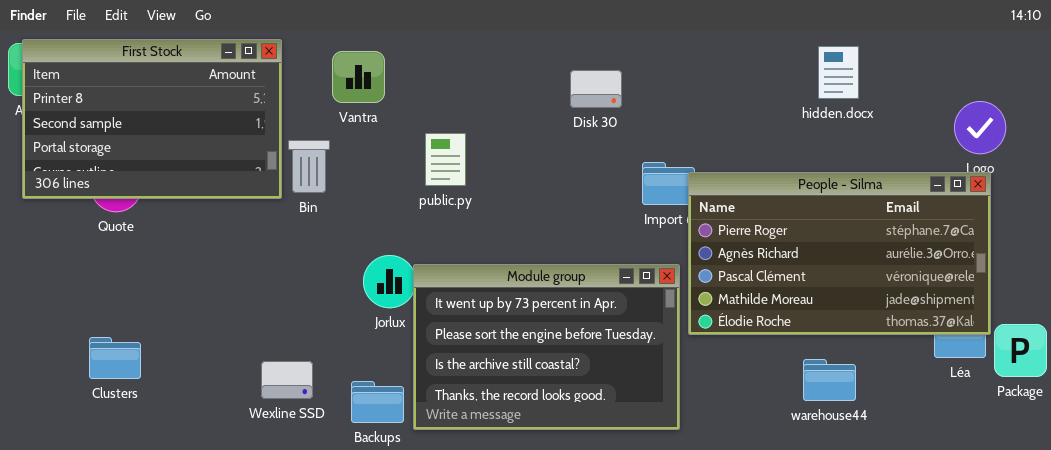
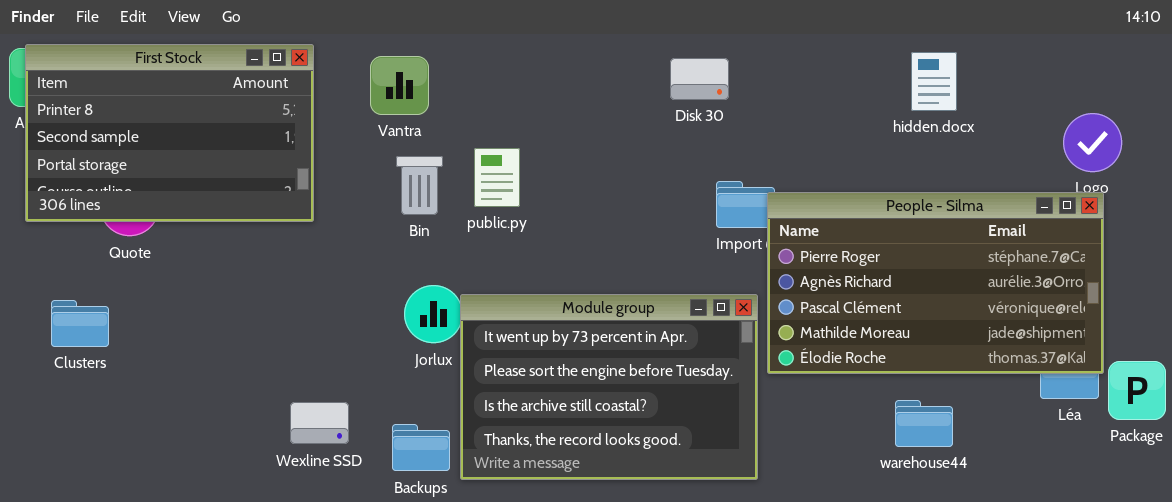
Disk 30: [570,70,622,108] -> [670,58,729,100], moved
Bin: [288,140,330,193] -> [396,156,443,215], moved
Clusters: [89,337,141,379] -> [51,300,109,347], moved

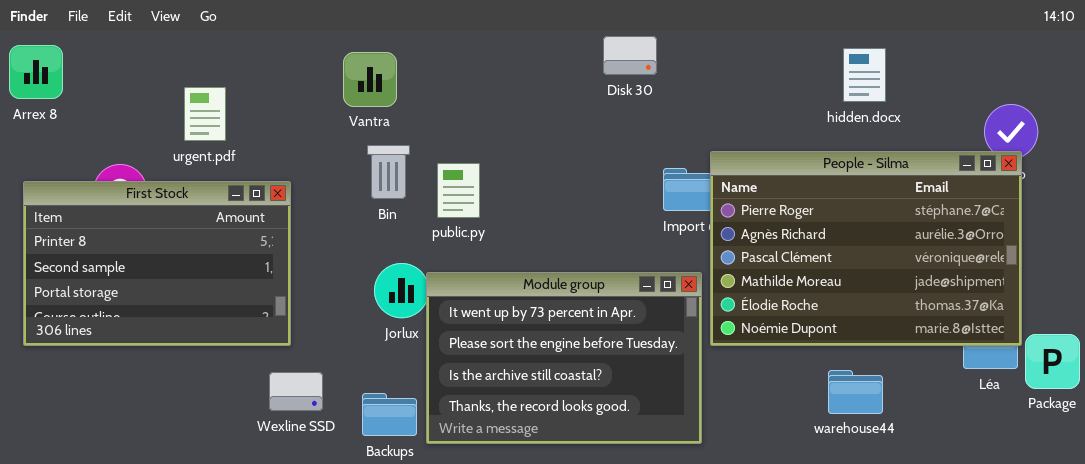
First Stock: [25,44,314,222] -> [23,181,291,346], moved
Disk 30: [670,58,729,100] -> [603,36,657,75], moved
public.py: [474,148,520,207] -> [437,163,480,218], moved
People - Silma: [767,192,1104,374] -> [710,151,1022,346], resized

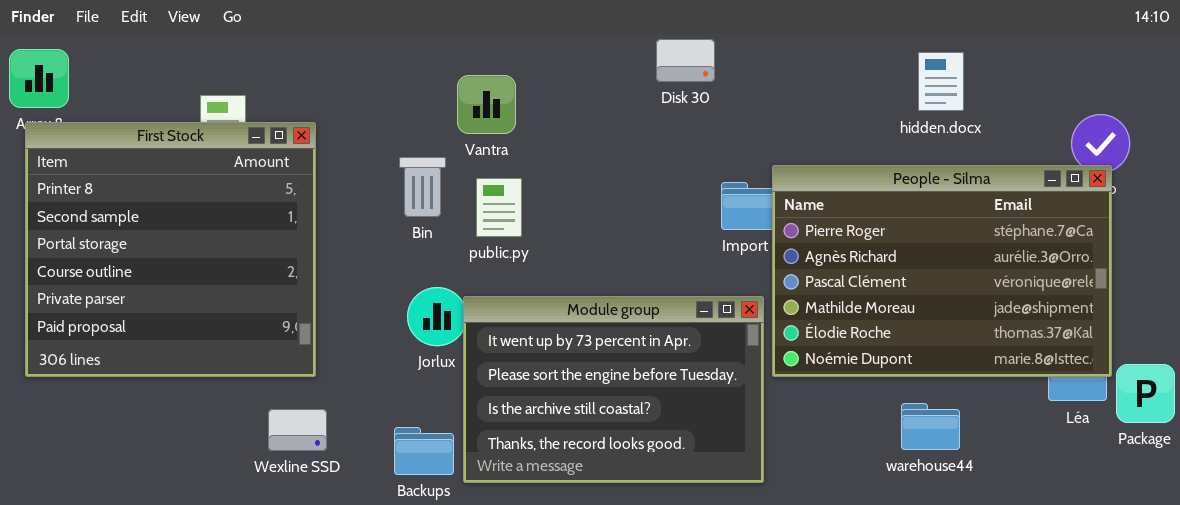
Vantra: [343,52,397,107] -> [457,75,516,134], moved
First Stock: [23,181,291,346] -> [25,122,316,377], resized
Wexline SSD: [269,372,323,411] -> [268,409,327,451], moved

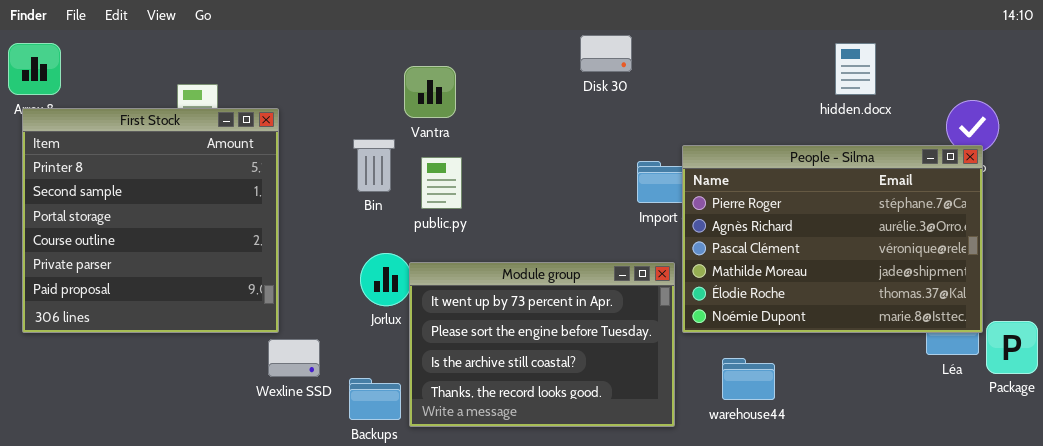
hidden.docx: [918,52,964,111] -> [835,43,876,95], moved
warehouse44: [901,403,960,450] -> [722,358,775,400], moved
Wexline SSD: [268,409,327,451] -> [268,339,320,377], moved

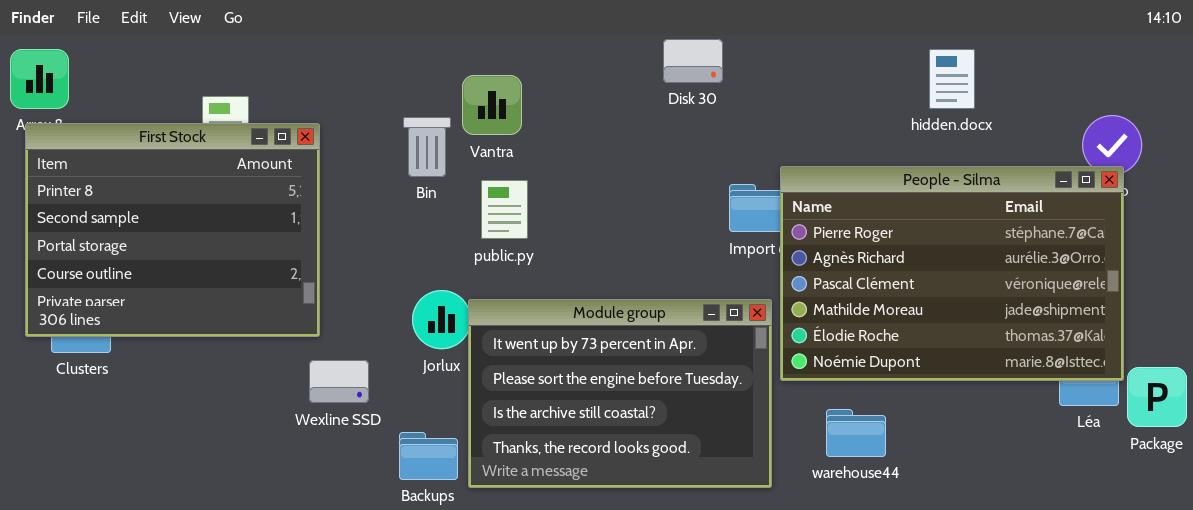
hidden.docx: [835,43,876,95] -> [929,49,975,109], moved
First Stock: [22,108,279,333] -> [25,123,320,337], resized
Bin: [353,139,395,192] -> [403,117,451,177], moved
Wexline SSD: [268,339,320,377] -> [309,360,369,403], moved

